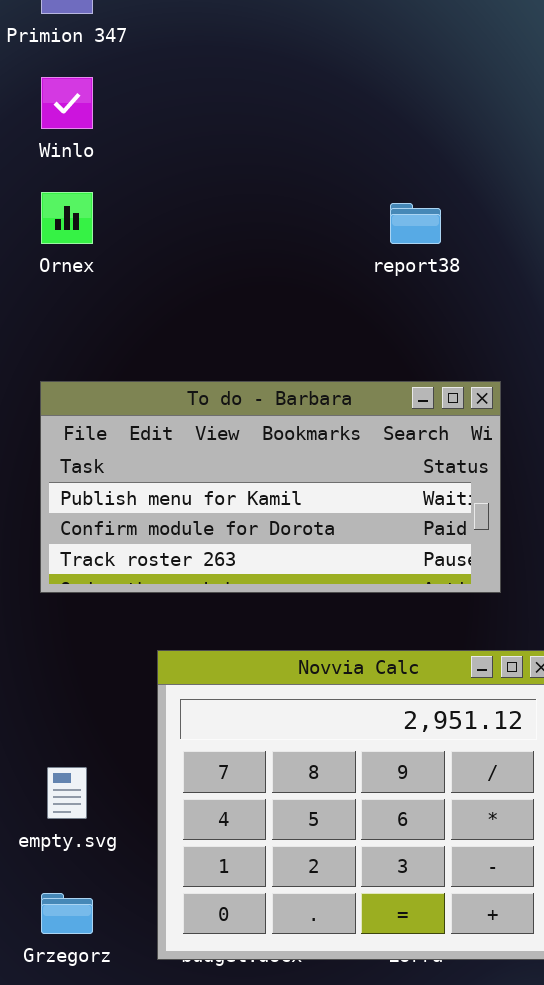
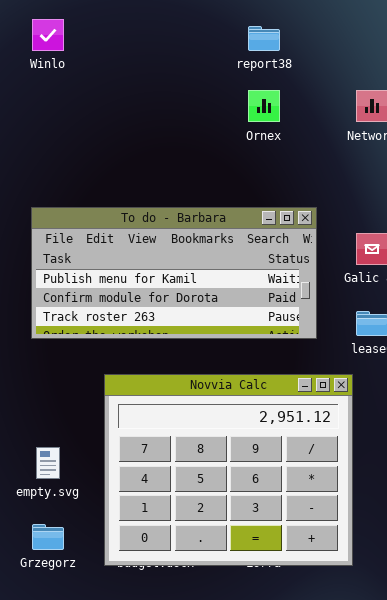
Ornex: [41,192,93,244] -> [248,90,280,122], moved
report38: [390,203,441,244] -> [248,26,280,51], moved

